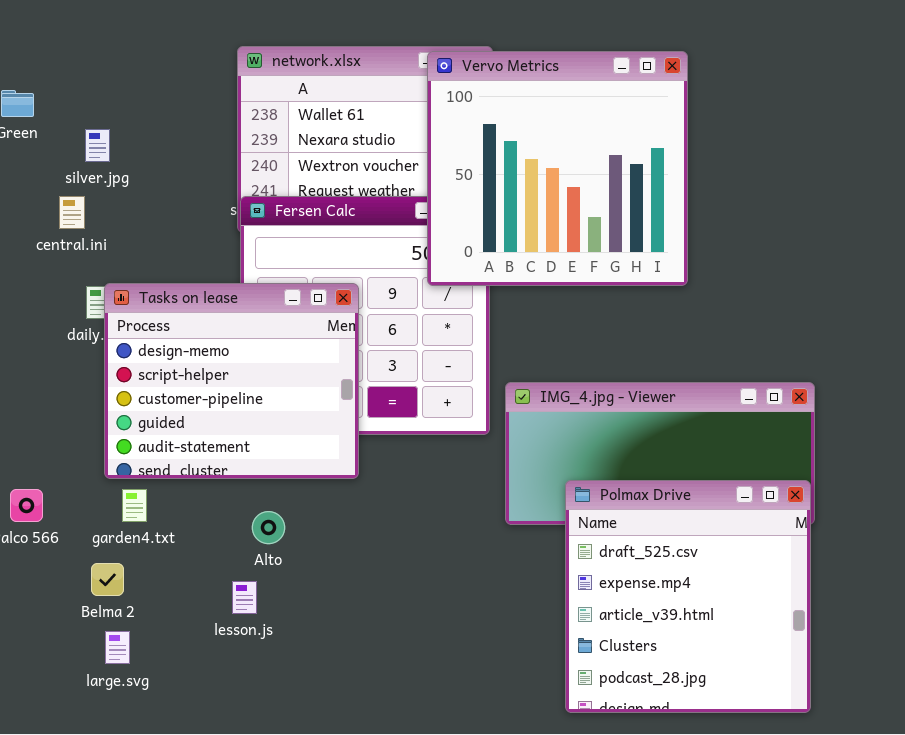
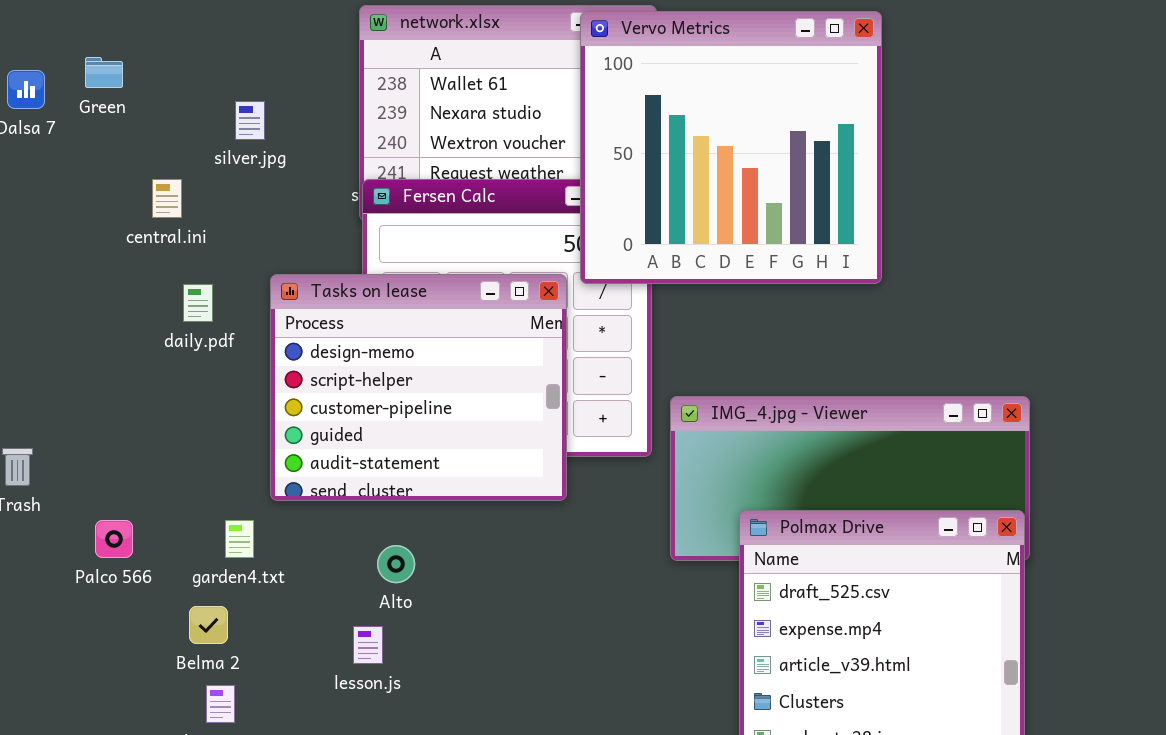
silver.jpg: [85,129,110,162] -> [235,101,265,140], moved
Tasks on lease: [104,283,359,479] -> [270,274,567,501], moved

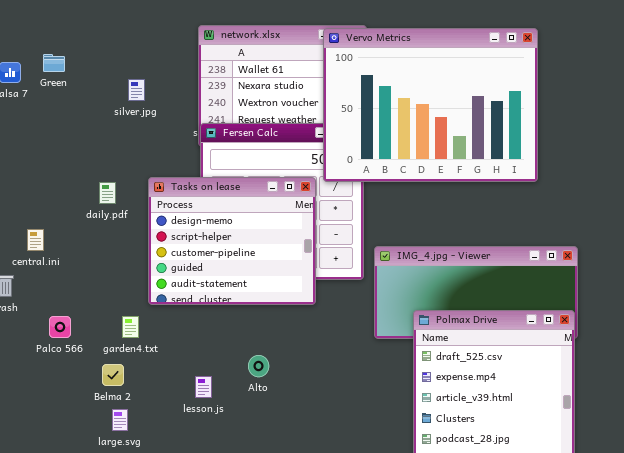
Vervo Metrics: [580,11,882,284] -> [323,28,538,182], resized
central.ini: [152,179,182,218] -> [27,229,44,251], moved
Alto: [377,545,415,583] -> [248,355,269,377], moved

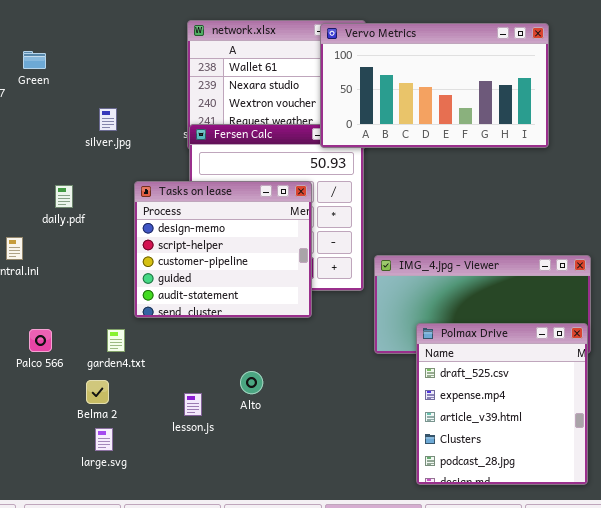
Vervo Metrics: [323,28,538,182] -> [320,23,549,148], resized
silver.jpg: [128,79,145,101] -> [99,108,117,131], moved
daily.pdf: [99,182,116,204] -> [55,185,73,208], moved

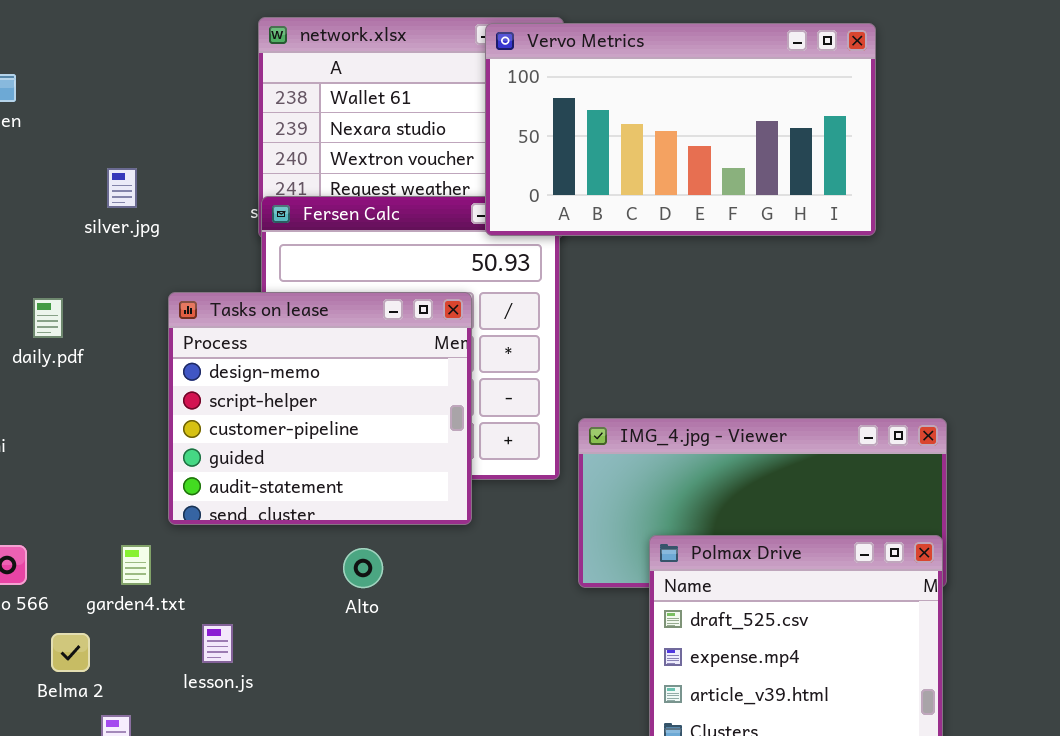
Alto: [240,371,263,394] -> [343,548,383,588], moved
Belma 2: [86,380,109,404] -> [51,633,90,672], moved
lesson.js: [184,393,202,416] -> [202,624,233,663], moved

